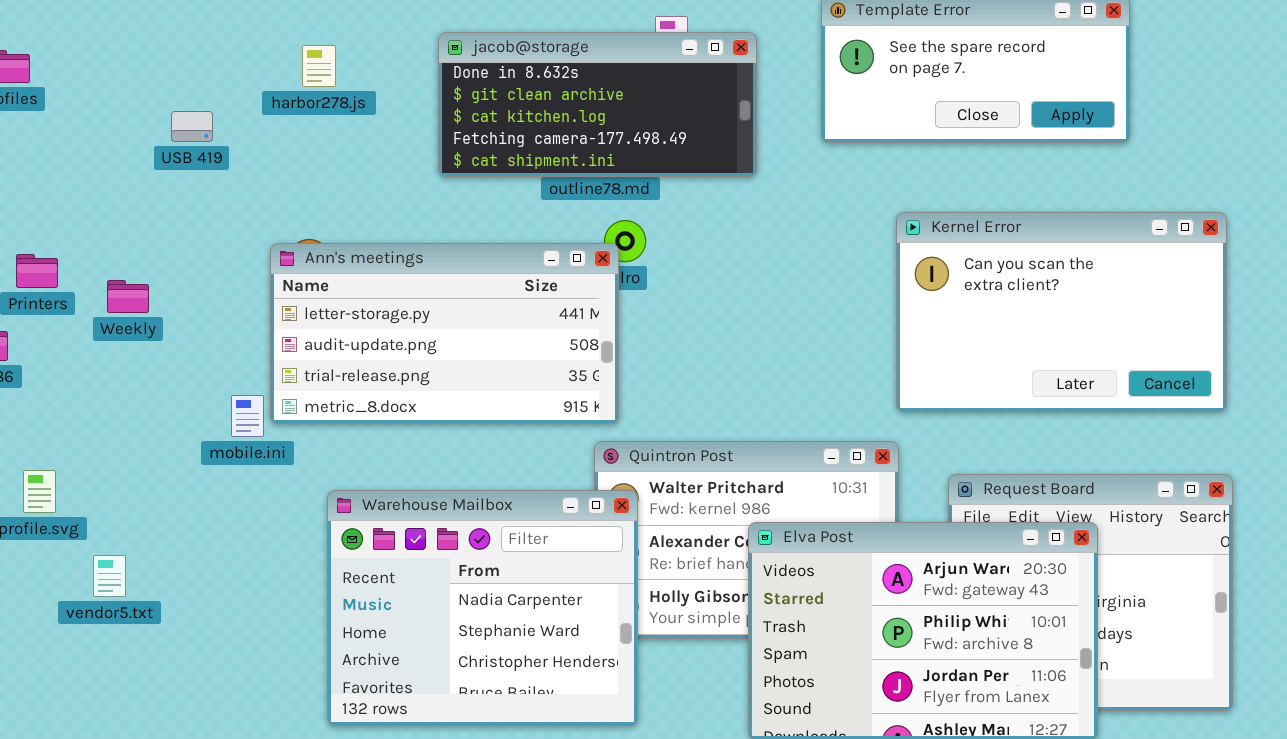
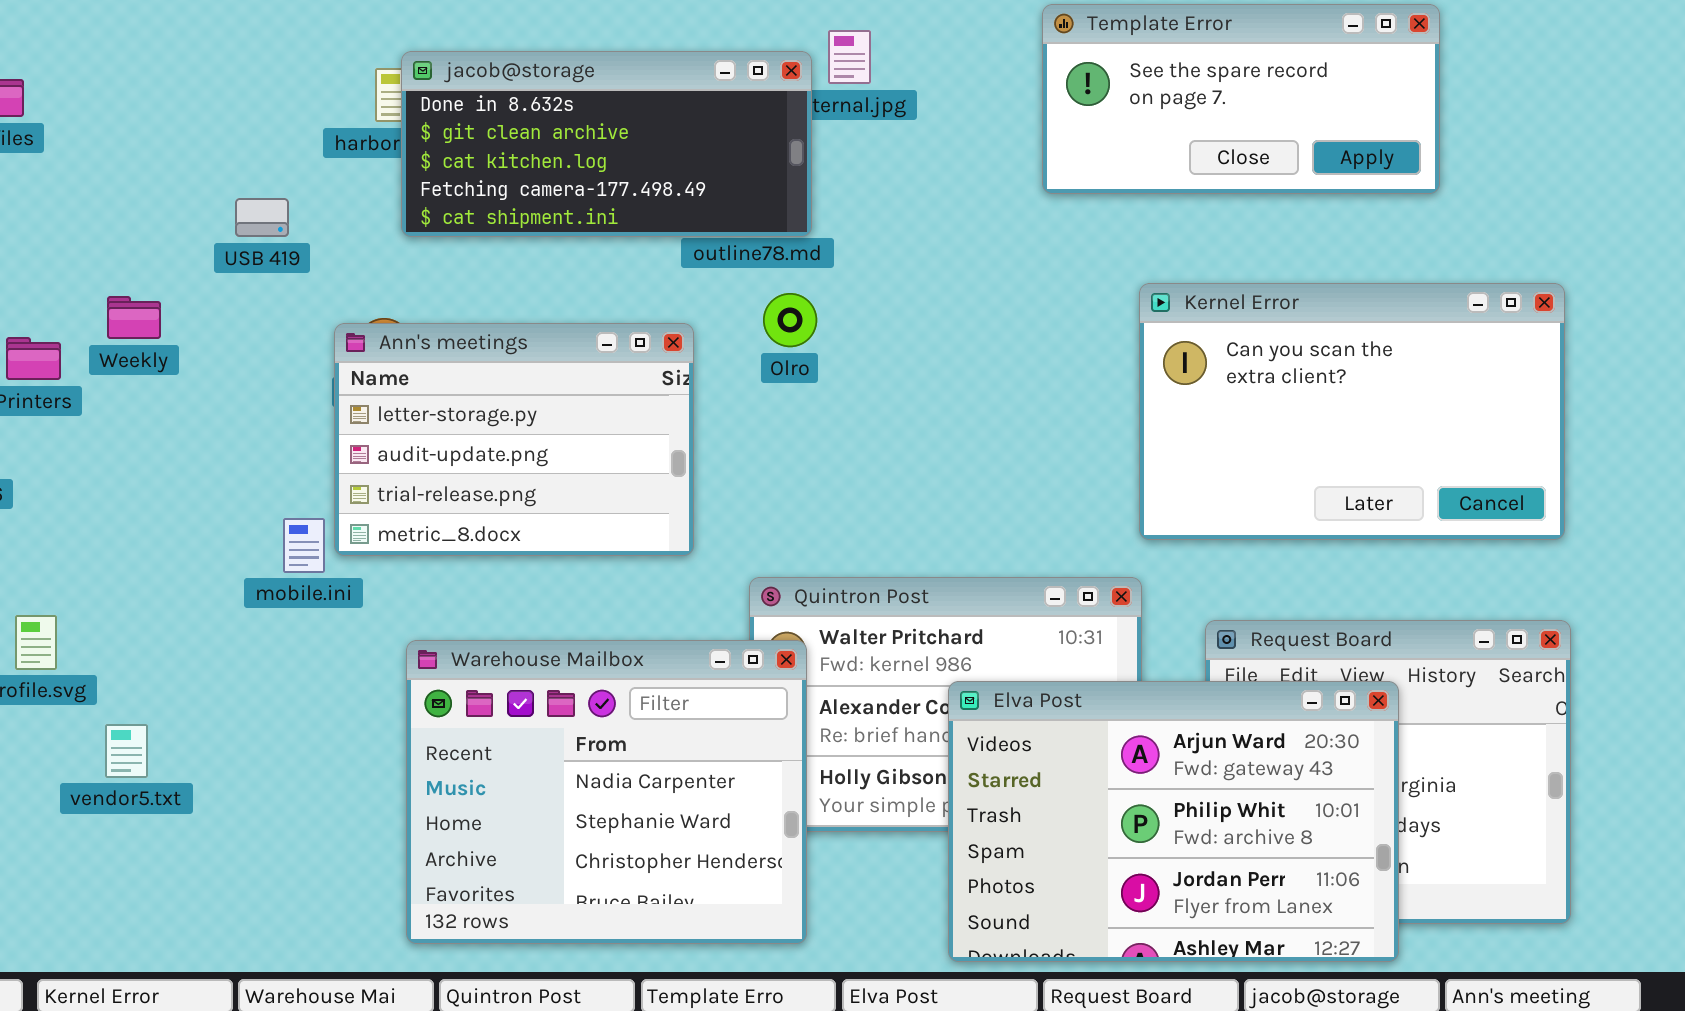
jacob@storage: [438,32,757,177] -> [401,51,812,237], moved
USB 419: [171,111,213,142] -> [235,198,289,237], moved
Ann's meetings: [270,243,619,424] -> [334,323,694,556], resized
Weekly: [107,280,149,313] -> [107,296,161,339], moved

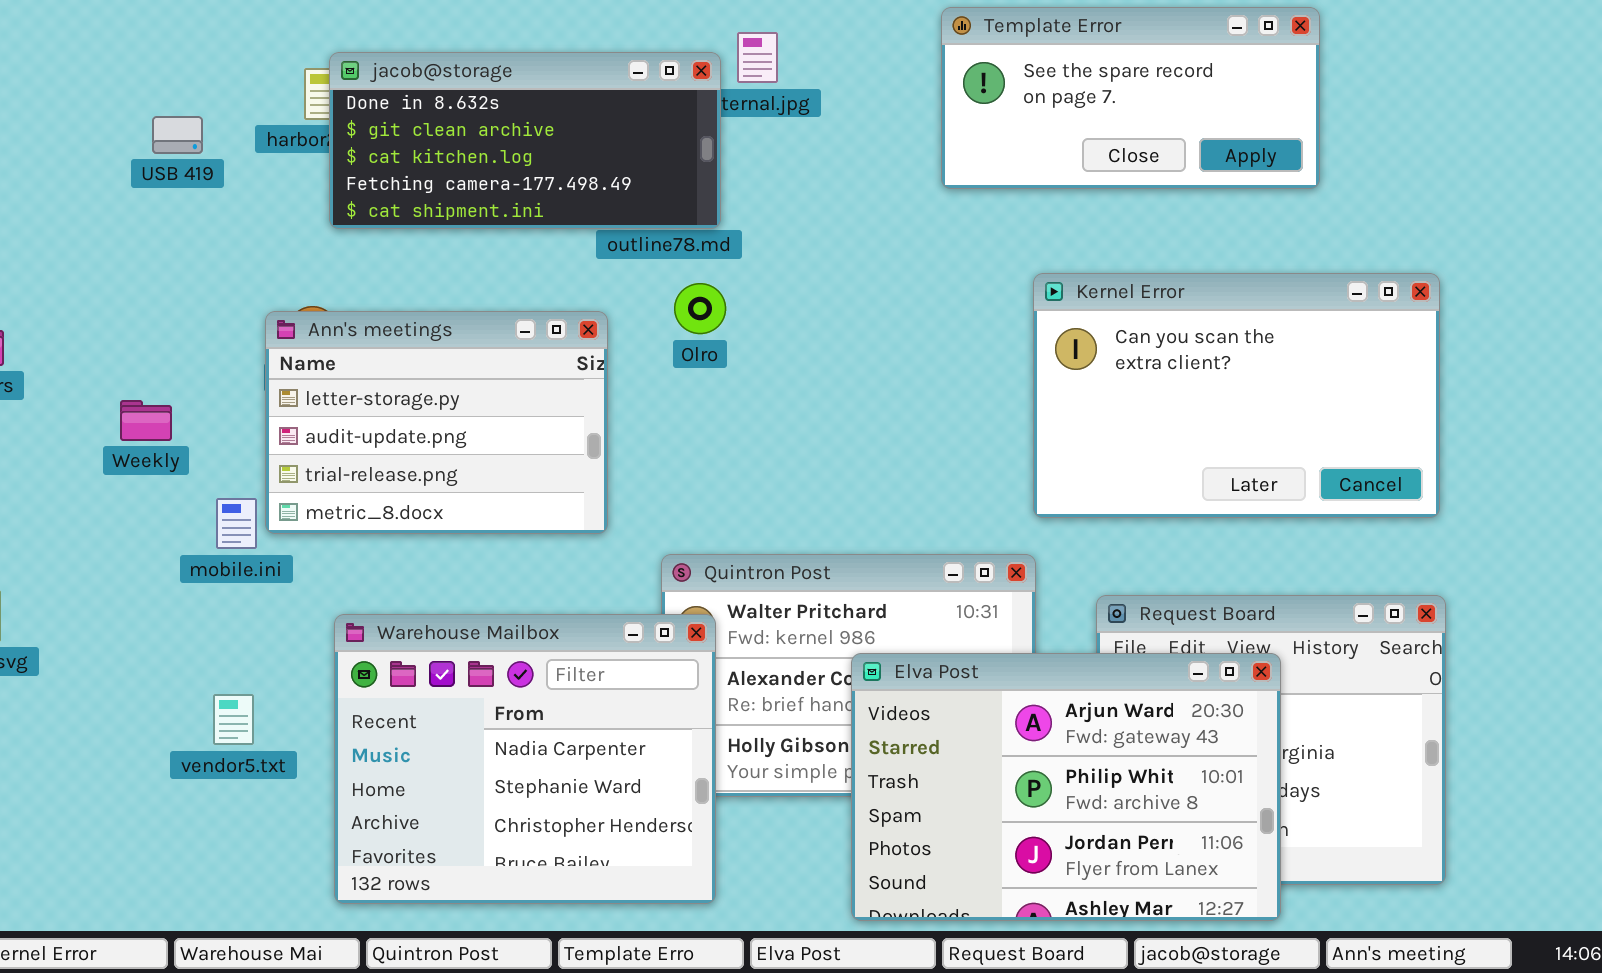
USB 419: [235,198,289,237] -> [152,116,203,154], moved
Weekly: [107,296,161,339] -> [120,400,172,441], moved
vendor5.txt: [105,724,148,778] -> [213,694,254,745], moved

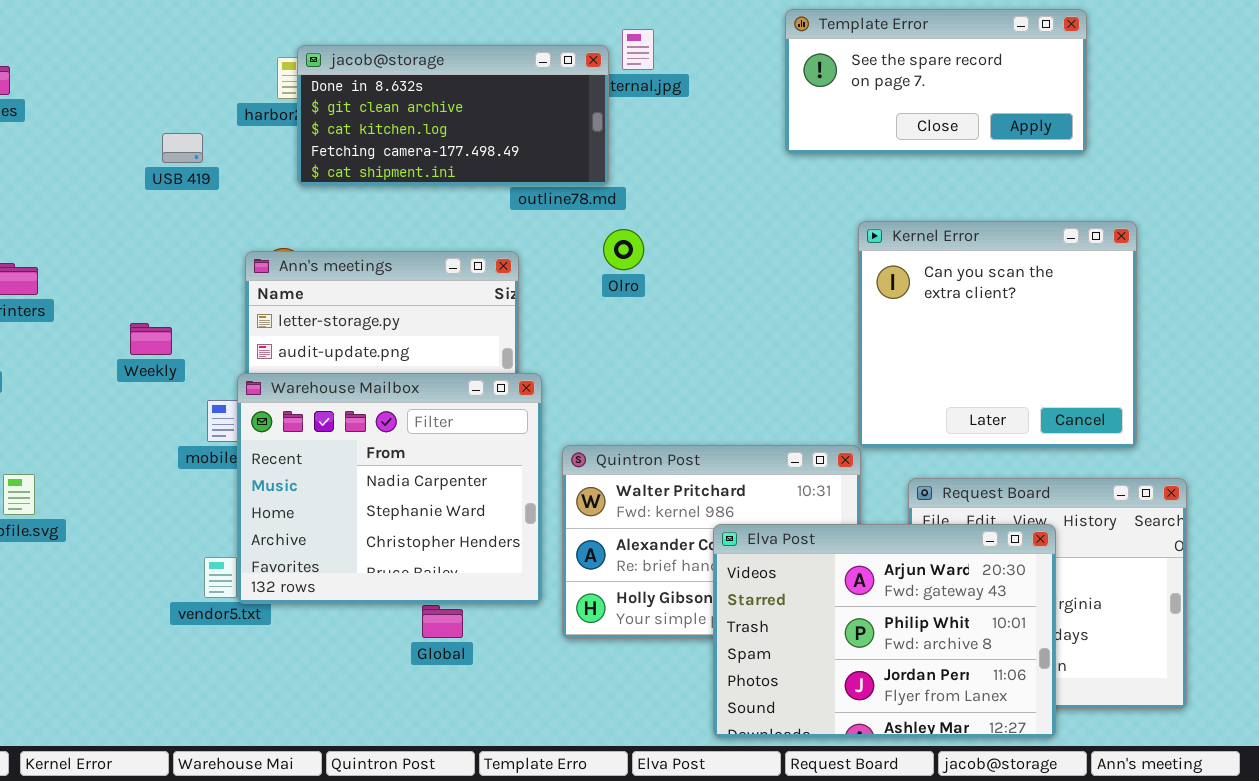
USB 419: [152,116,203,154] -> [162,133,203,163], moved
Kernel Error: [1033,273,1440,518] -> [858,221,1137,448], resized
Olro: [674,283,726,334] -> [603,229,644,270], moved
Warehouse Mailbox: [334,614,716,904] -> [237,373,542,604], moved

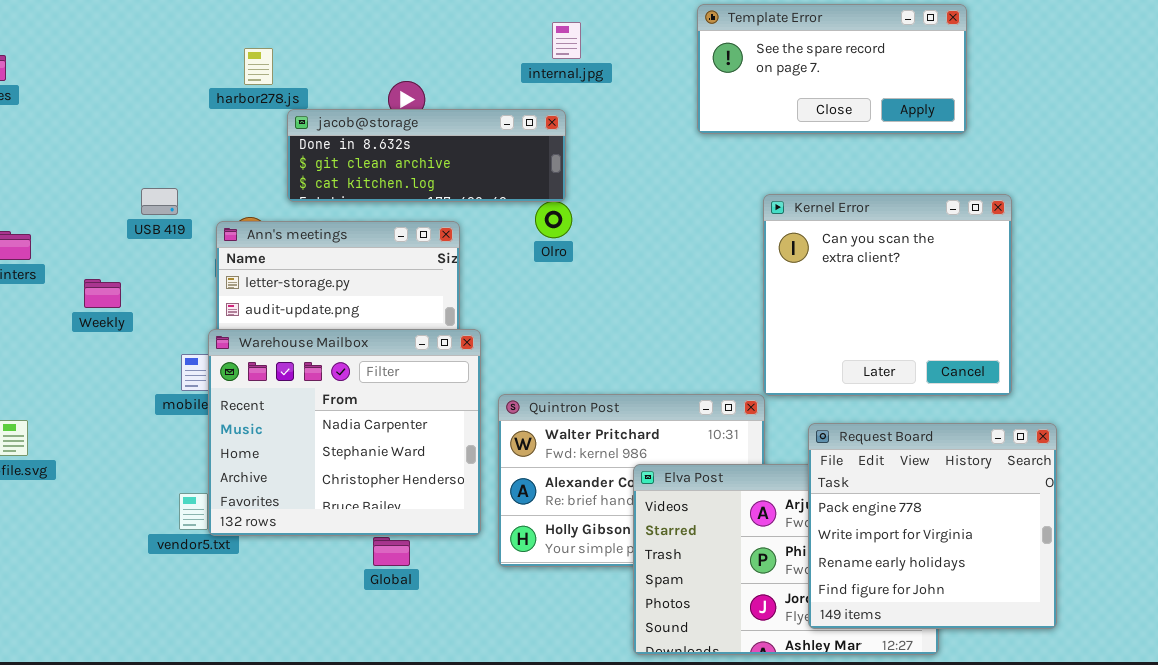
jacob@storage: [297,45,609,186] -> [287,109,566,202], moved, resized
USB 419: [162,133,203,163] -> [141,188,178,215], moved
Weekly: [130,323,172,355] -> [84,279,121,308], moved
Request Board: [908,478,1187,709] -> [808,423,1057,629], raised

